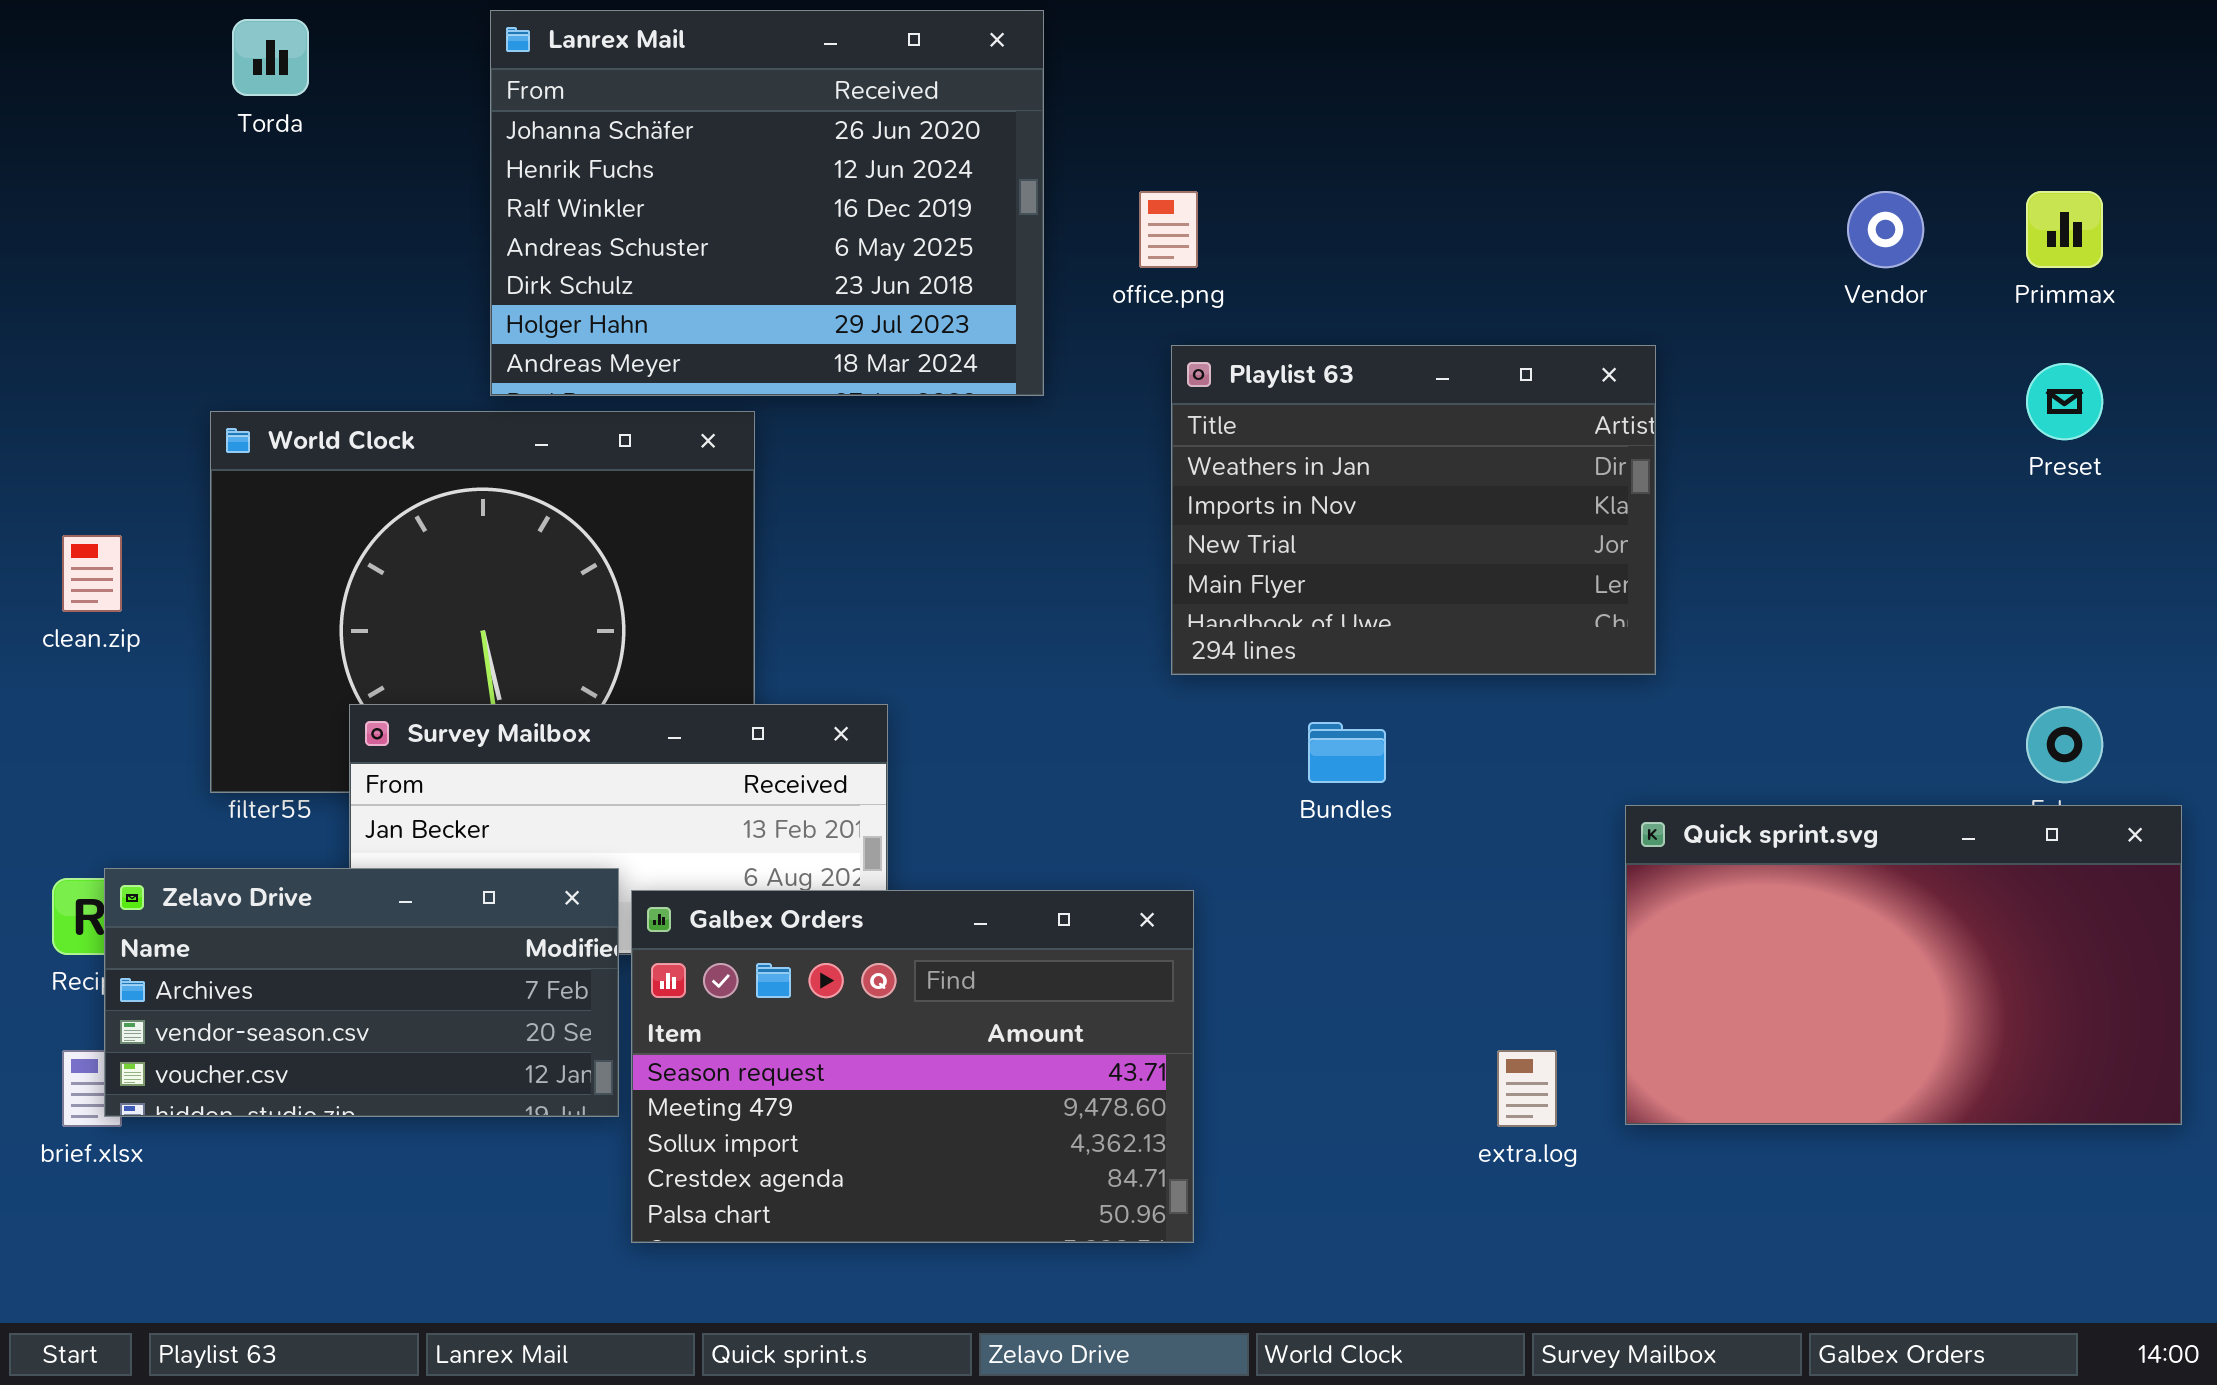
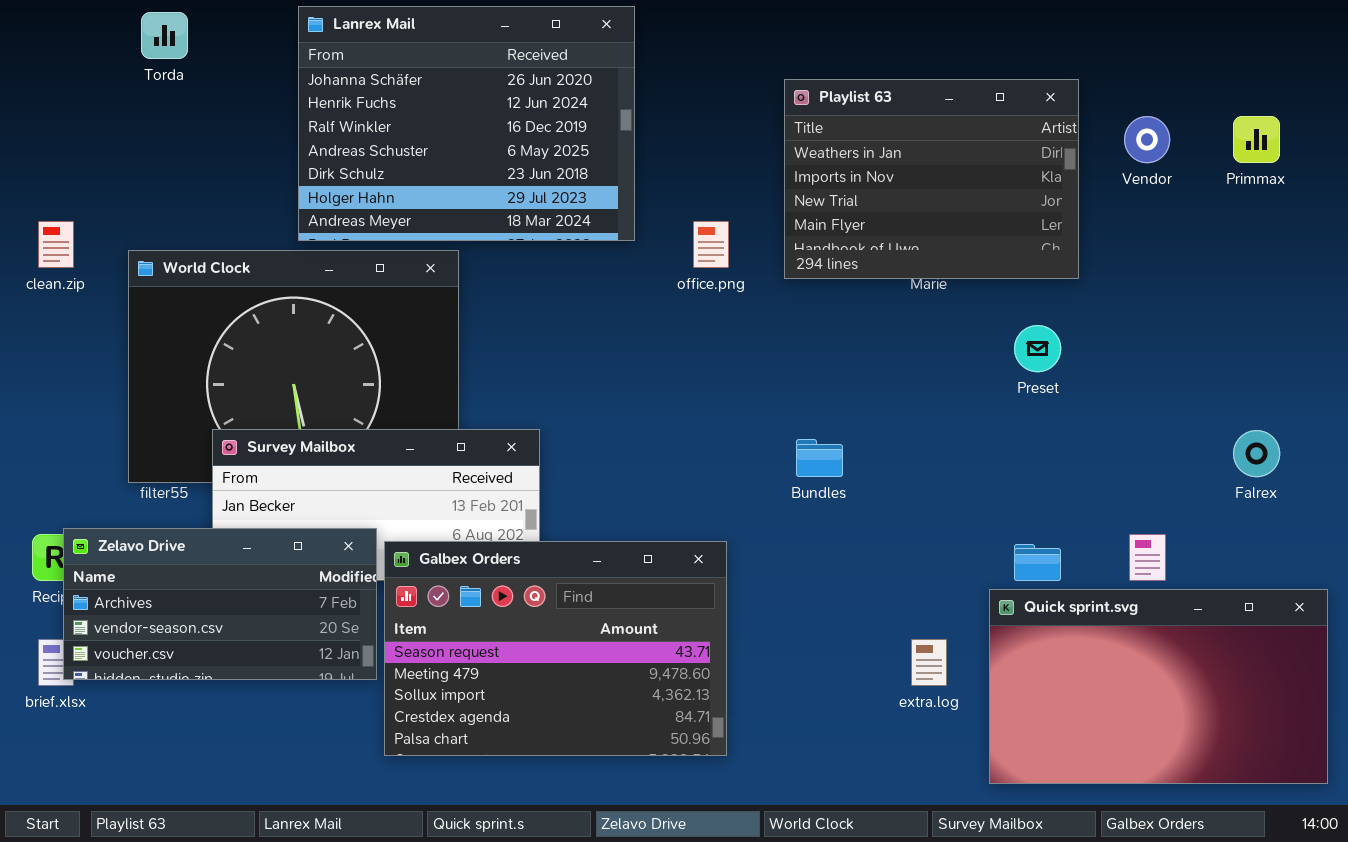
office.png: [1139,191,1198,268] -> [693,221,729,268], moved
Playlist 63: [1171,345,1656,675] -> [784,79,1079,279], moved
Preset: [2026,363,2103,440] -> [1014,325,1061,372], moved
clean.zip: [62,535,122,612] -> [38,221,74,268], moved
Quick sprint.svg: [1625,805,2182,1125] -> [989,589,1328,784], moved

